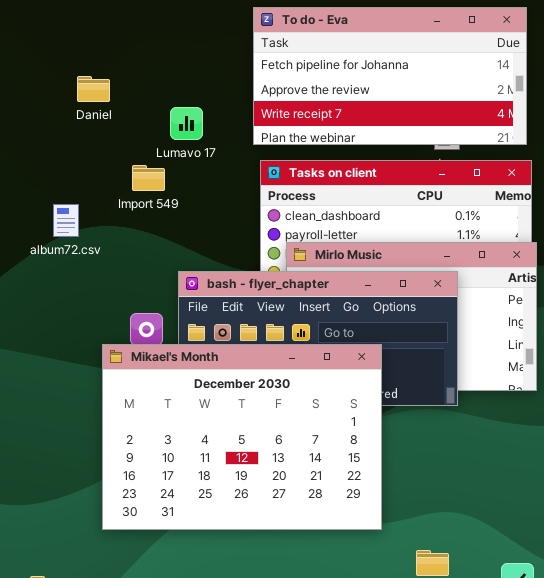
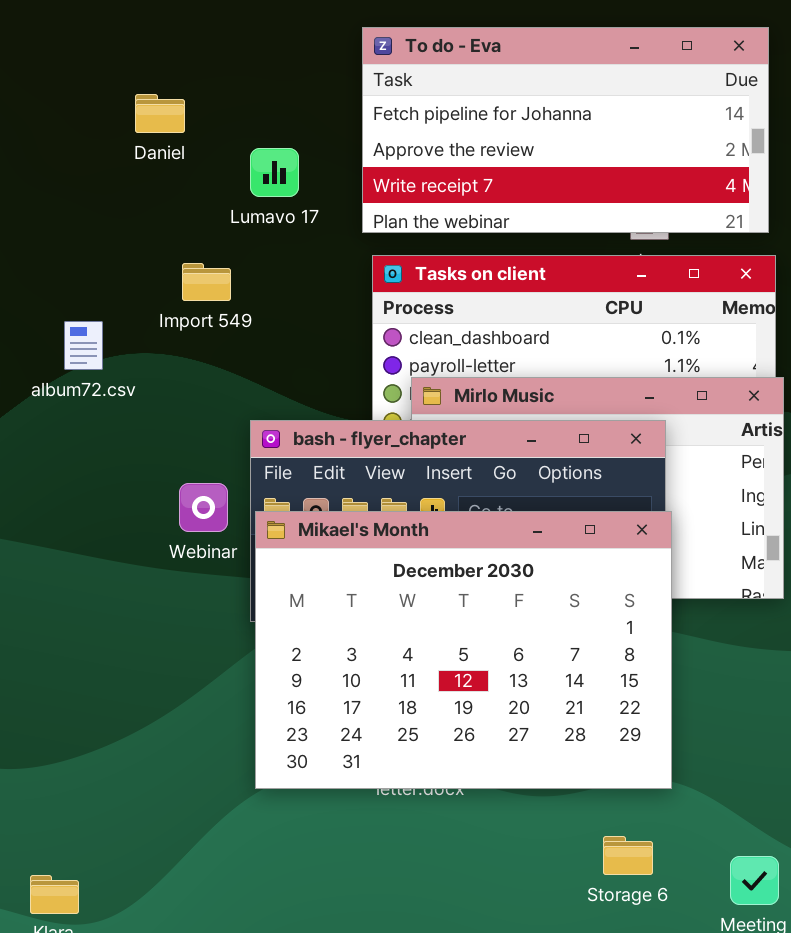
Daniel: [77,76,110,102] -> [135,94,185,133], moved
Lumavo 17: [170,107,203,140] -> [250,148,299,197], moved
Mikael's Month: [102,344,382,530] -> [255,511,672,789], moved

